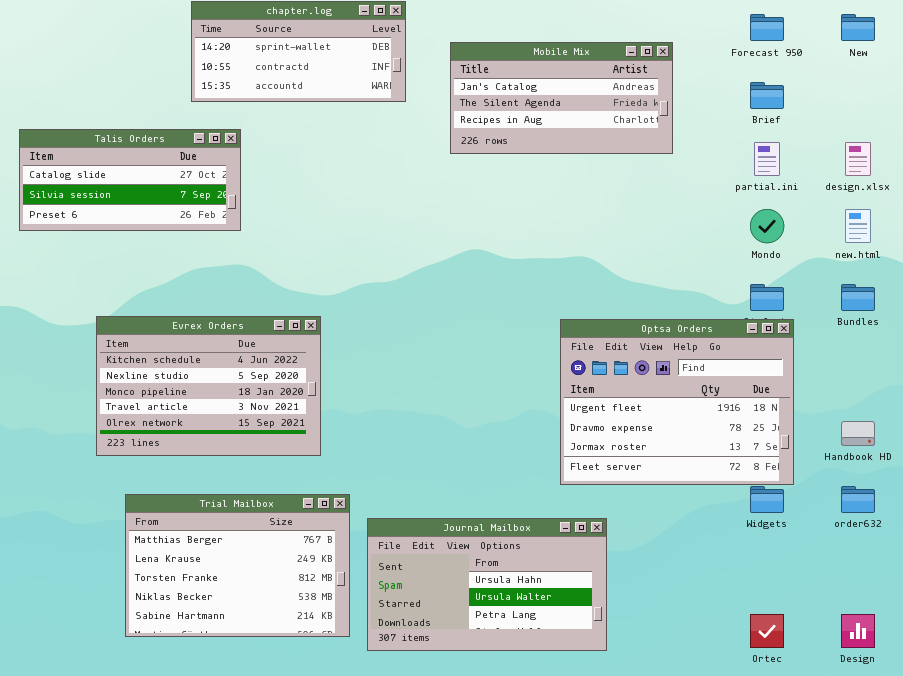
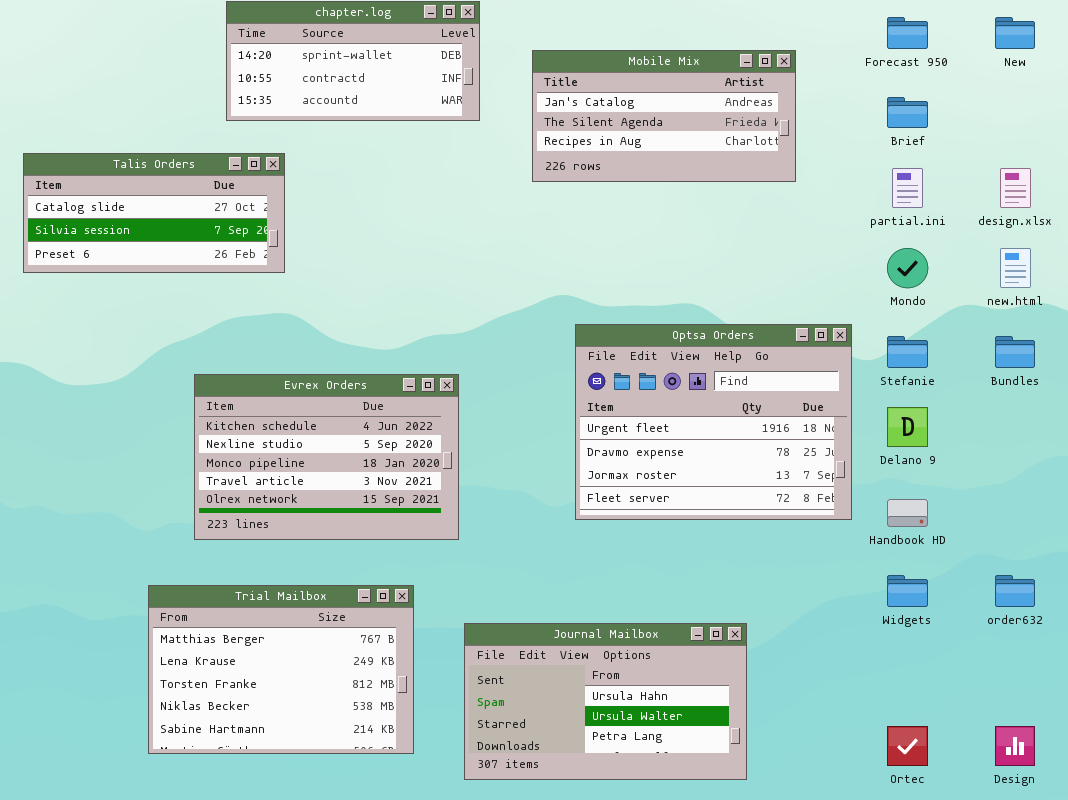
Evrex Orders: [96,316,321,456] -> [194,374,459,540], moved
Optsa Orders: [560,319,794,485] -> [575,324,852,520], moved
Handbook HD: [841,421,875,446] -> [887,499,928,527], moved
Journal Mailbox: [367,518,607,651] -> [464,623,747,780], moved

